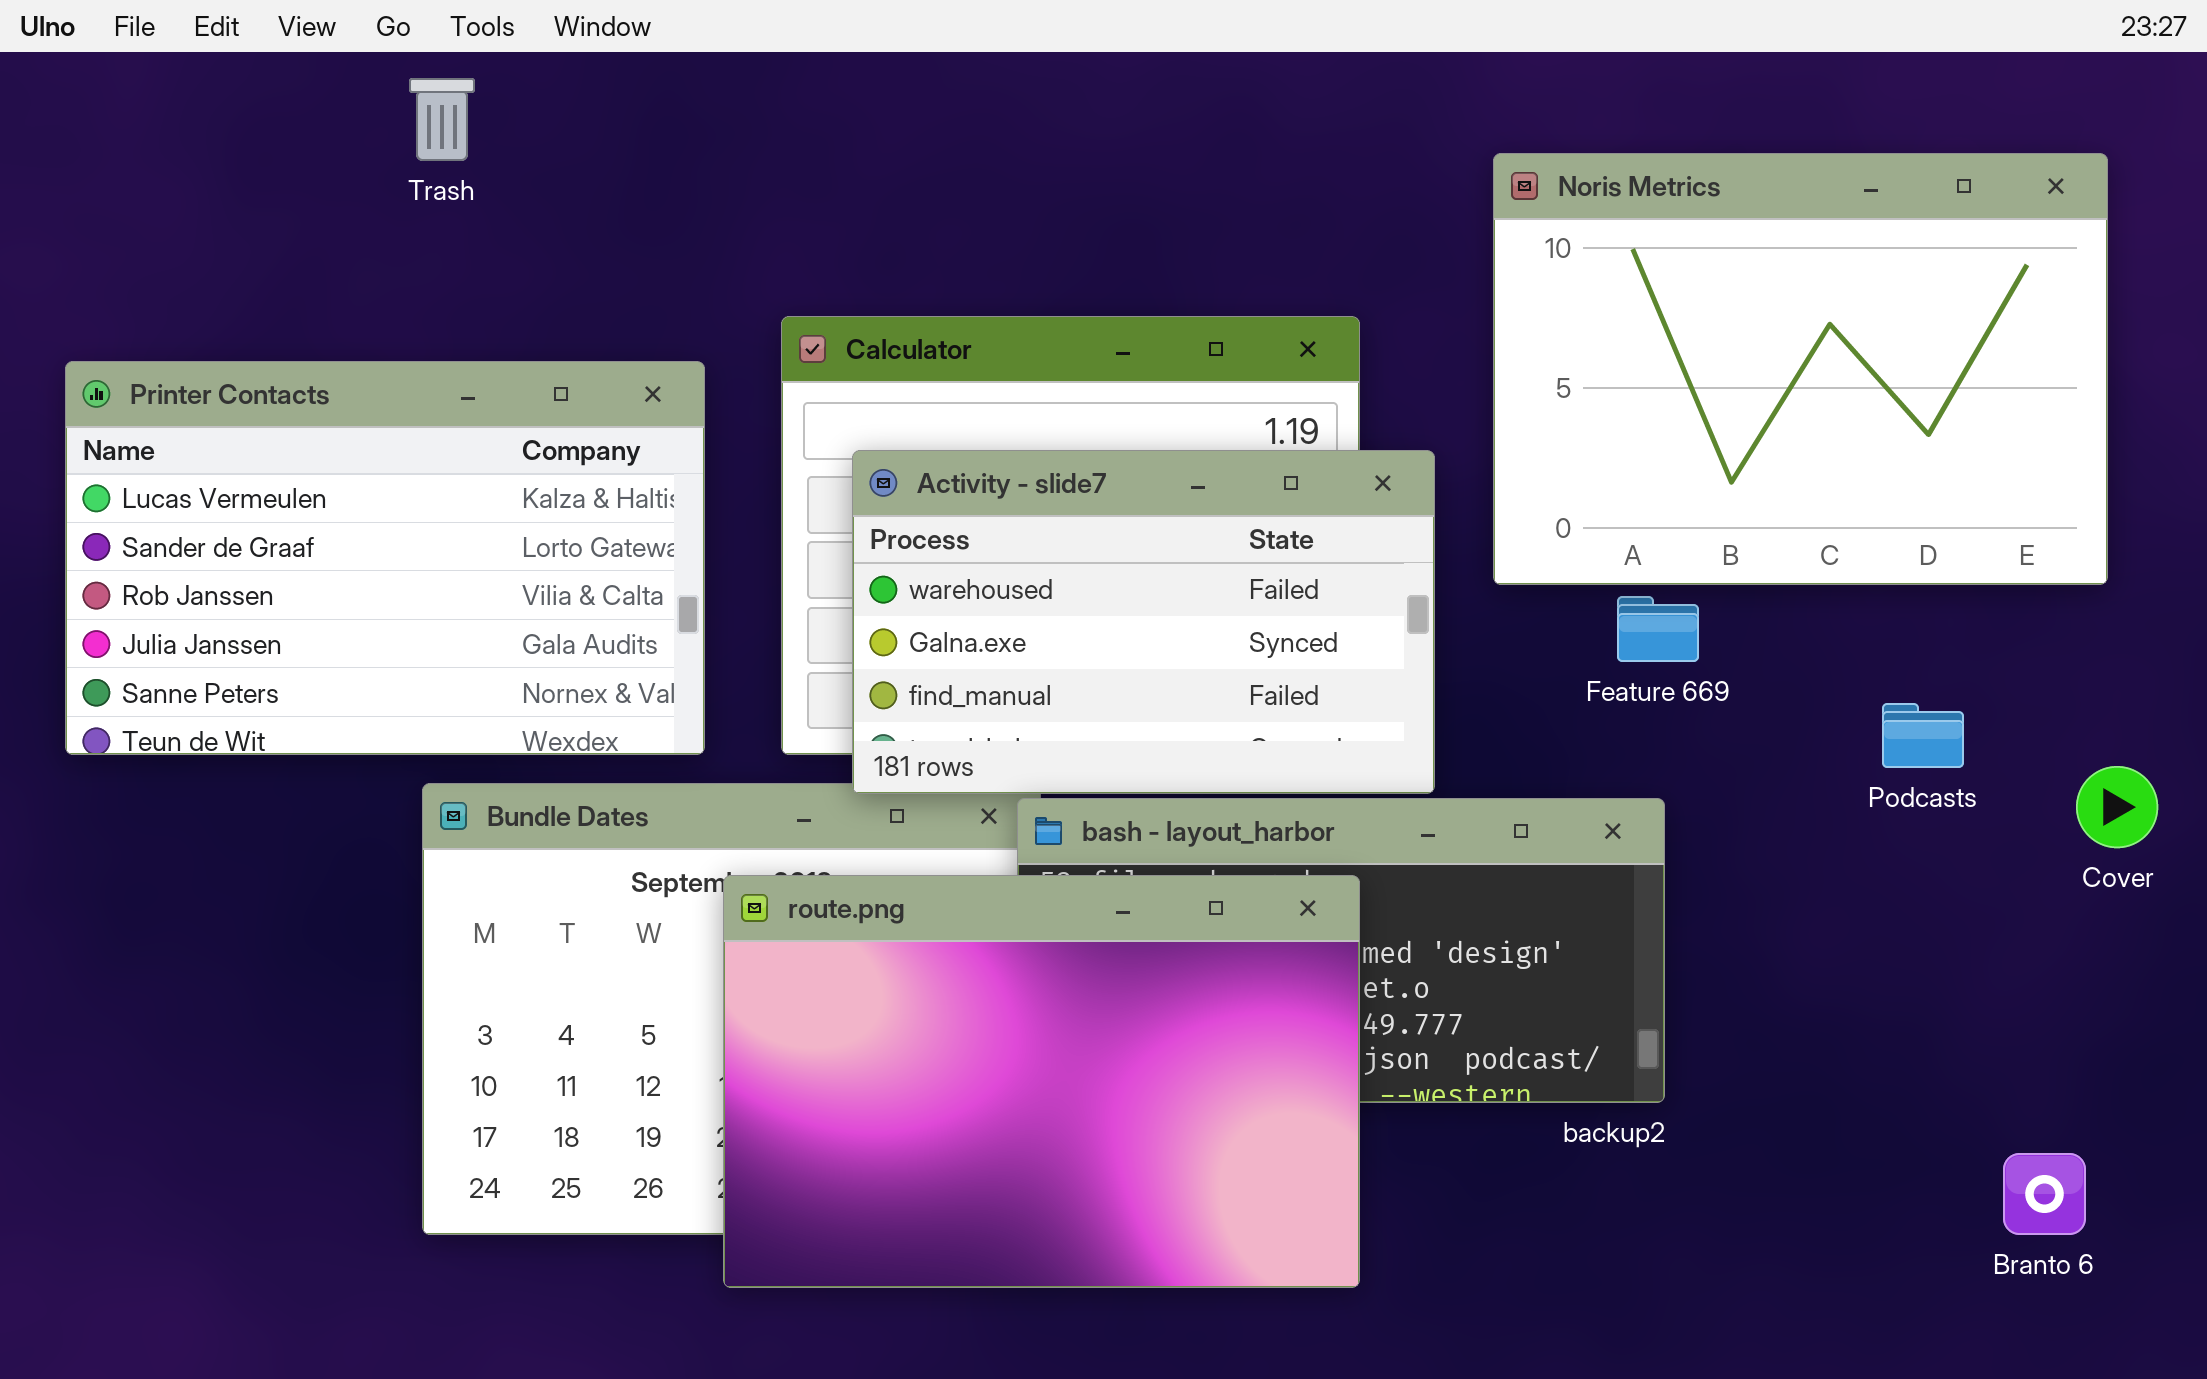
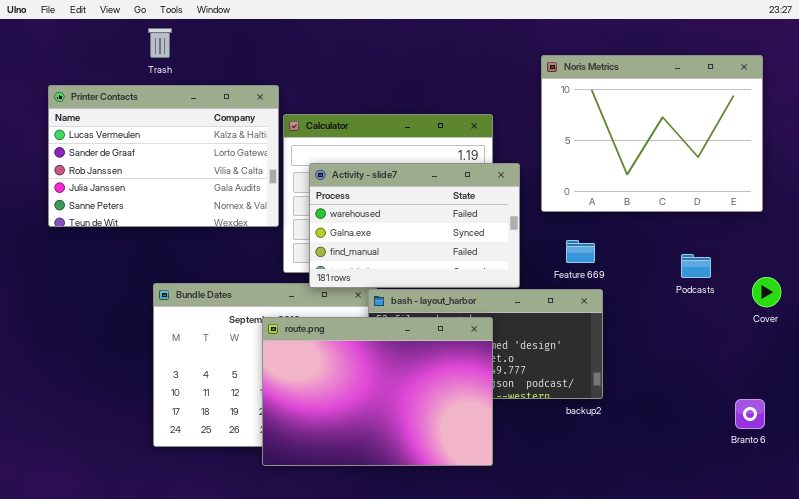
Printer Contacts: [65,361,705,755] -> [48,85,279,227], moved
Feature 669: [1617,596,1699,662] -> [566,240,595,263], moved
Branto 6: [2003,1153,2086,1235] -> [735,399,765,429], moved

